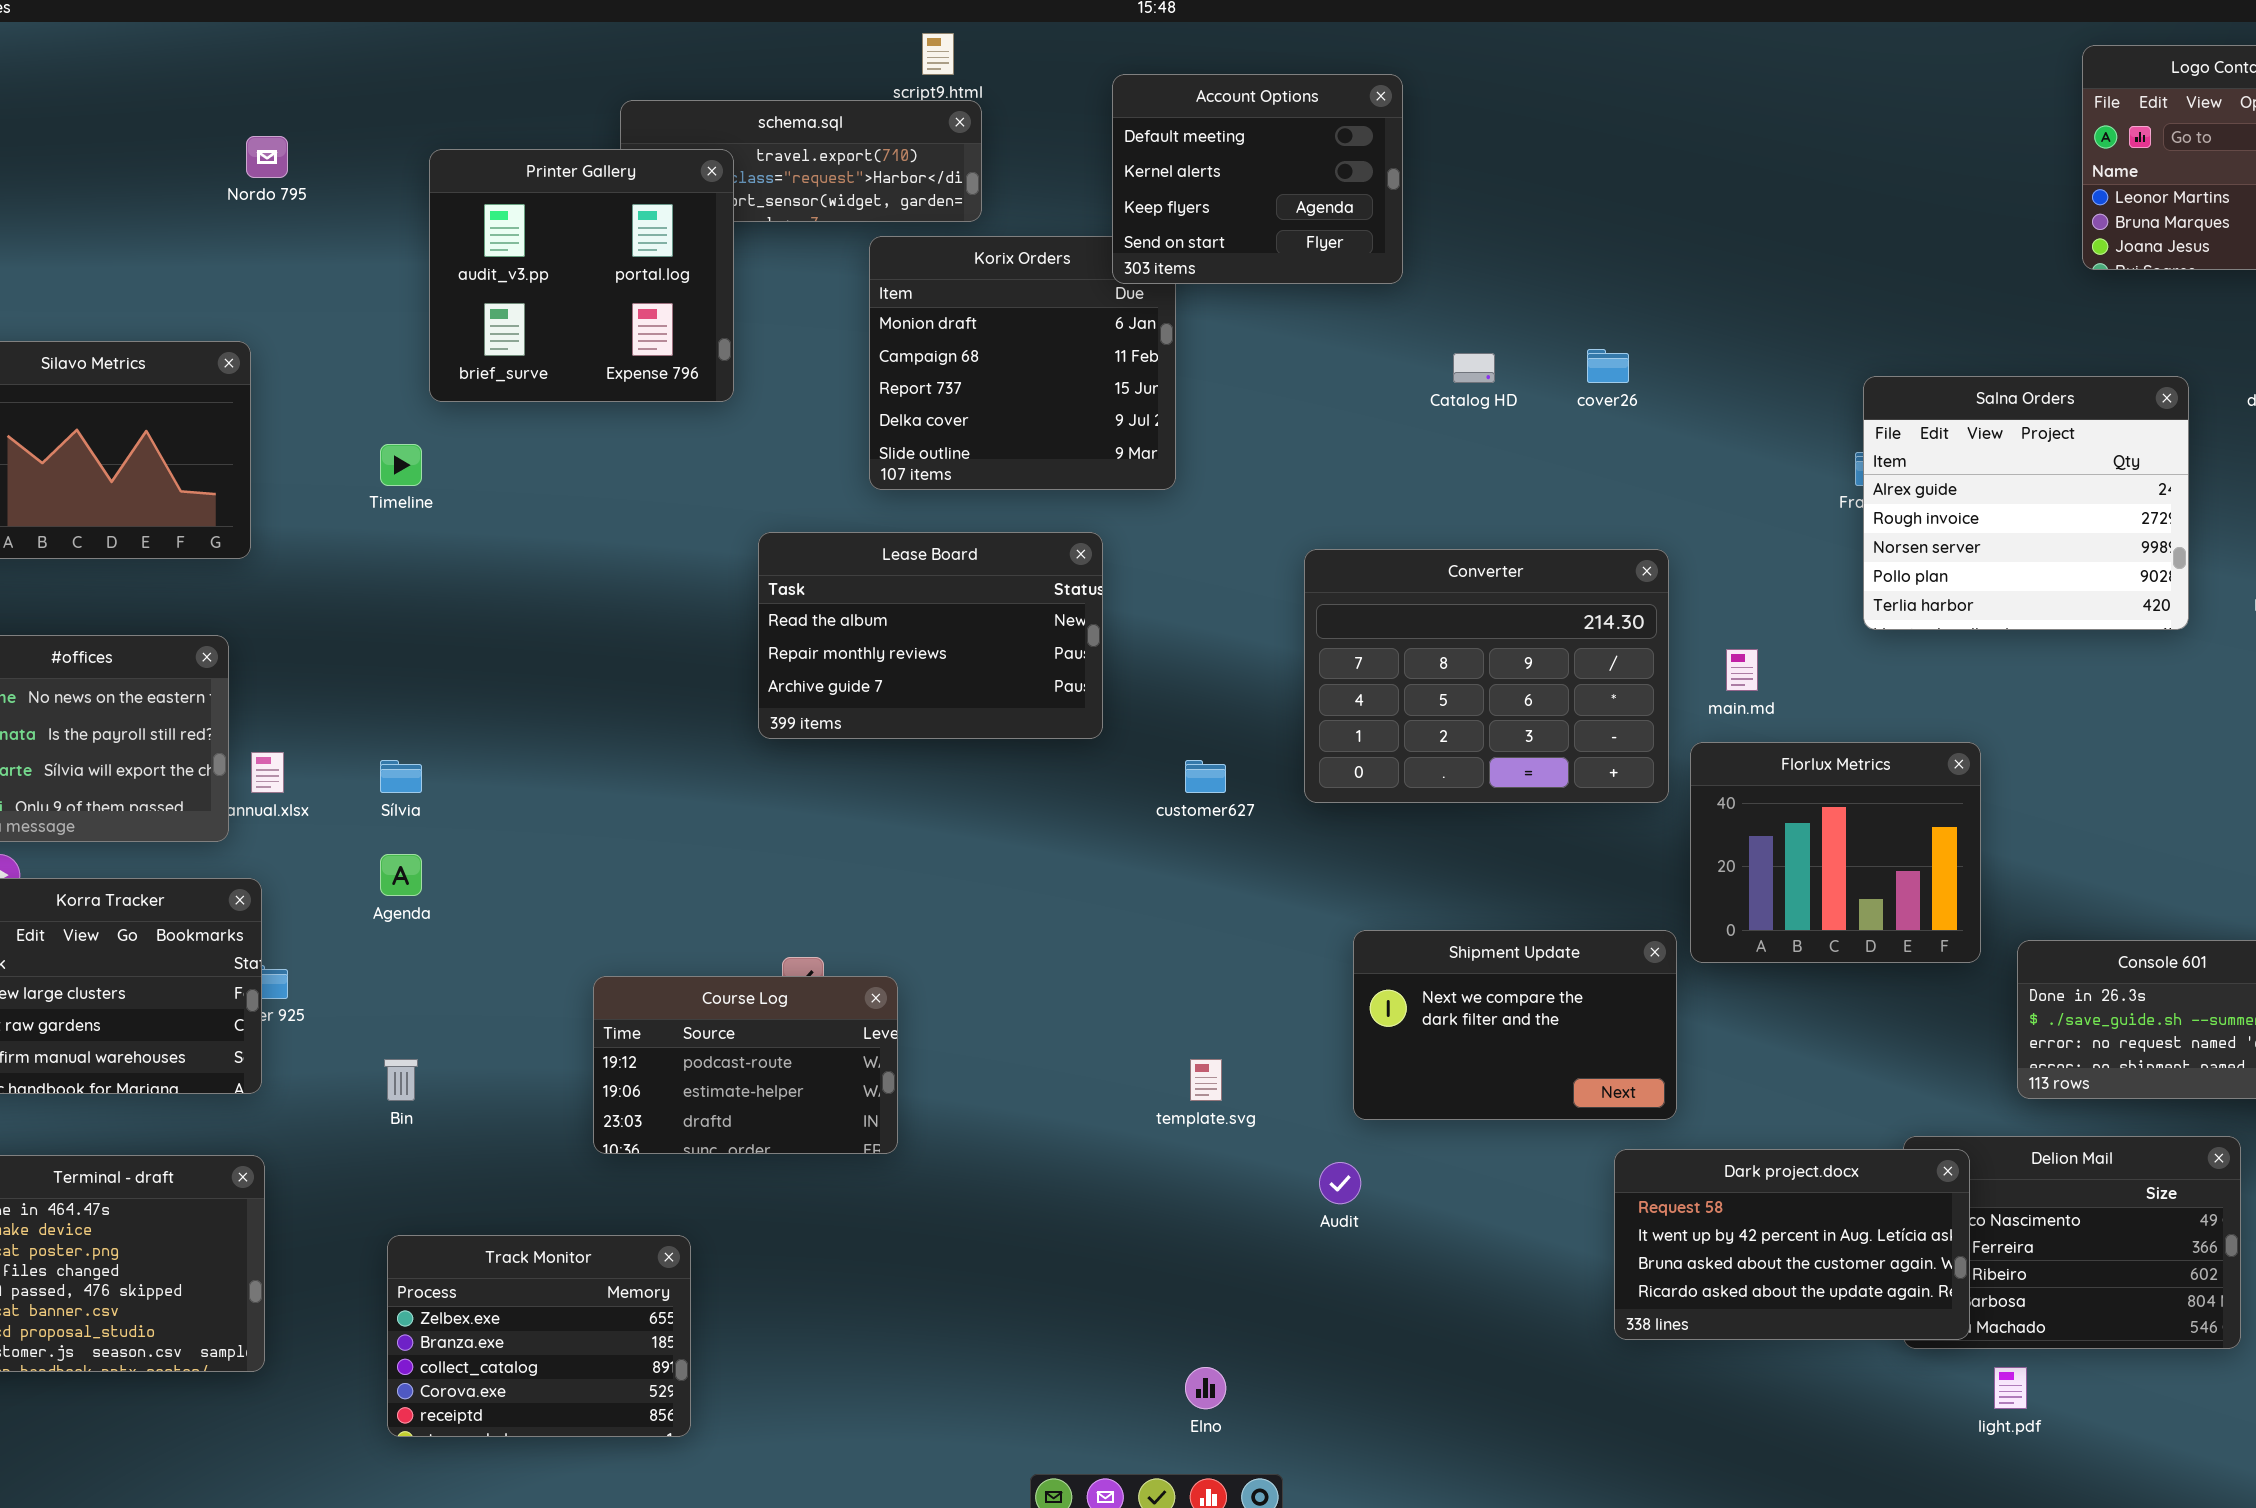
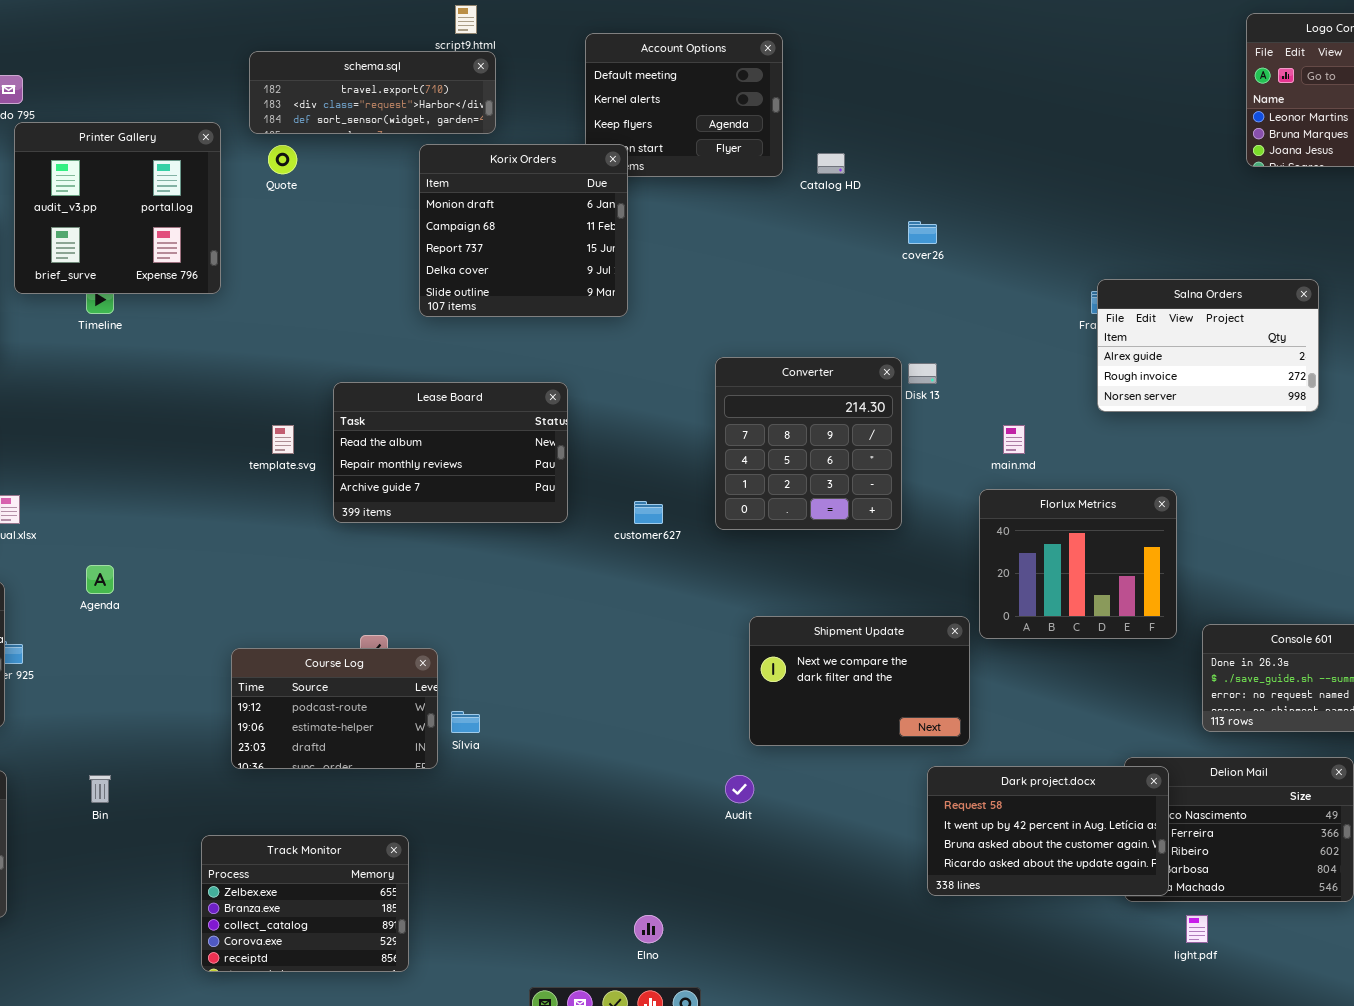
Printer Gallery: [429,149,734,402] -> [14,122,221,294], moved
Korix Orders: [869,236,1176,490] -> [419,144,628,317], raised
Catalog HD: [1453,353,1495,383] -> [817,153,845,174], moved
Salna Orders: [1863,376,2189,630] -> [1097,279,1319,412], resized
Lease Board: [758,532,1103,739] -> [333,382,568,523], moved
Converter: [1304,549,1669,803] -> [715,357,902,530], resized
Sílvia: [380,760,422,793] -> [451,711,480,733], moved
Bin: [384,1059,418,1101] -> [89,775,111,803], moved
template.svg: [1190,1059,1222,1101] -> [272,425,294,454], moved
Track Monitor: [387,1235,691,1437] -> [201,835,409,972], moved

